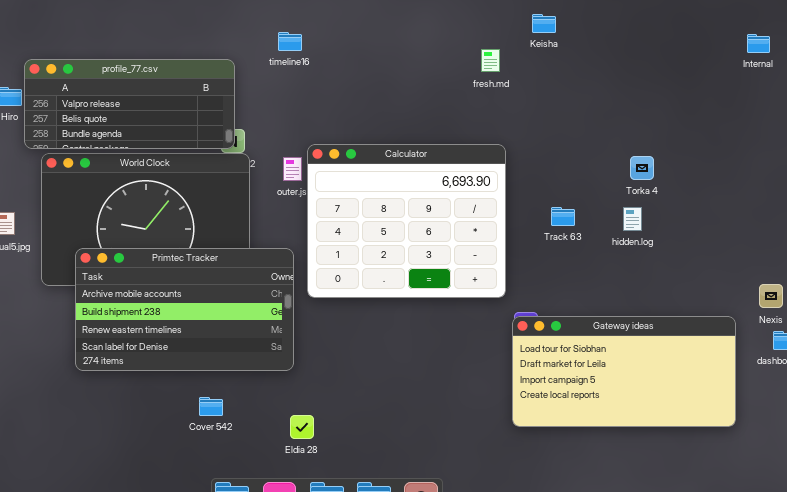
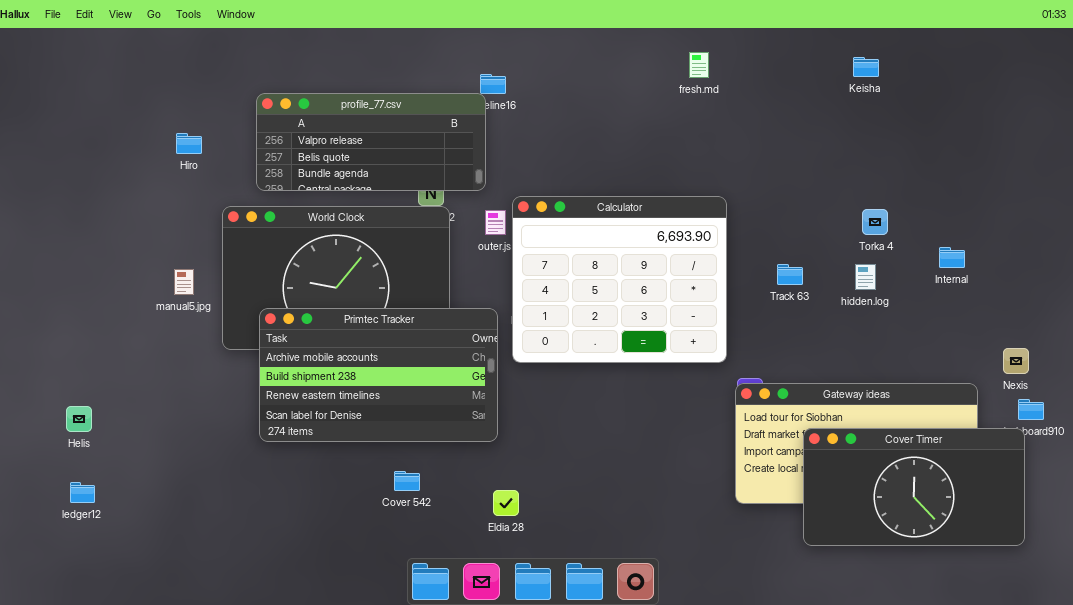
Keisha: [532,14,556,33] -> [853,57,879,77], moved
Internal: [747,34,770,53] -> [939,247,965,268], moved
fresh.md: [481,49,500,72] -> [689,52,709,78], moved
profile_77.csv: [24,59,235,149] -> [256,93,486,191], moved
Cover Timer: none -> [803,428,1025,546], opened

